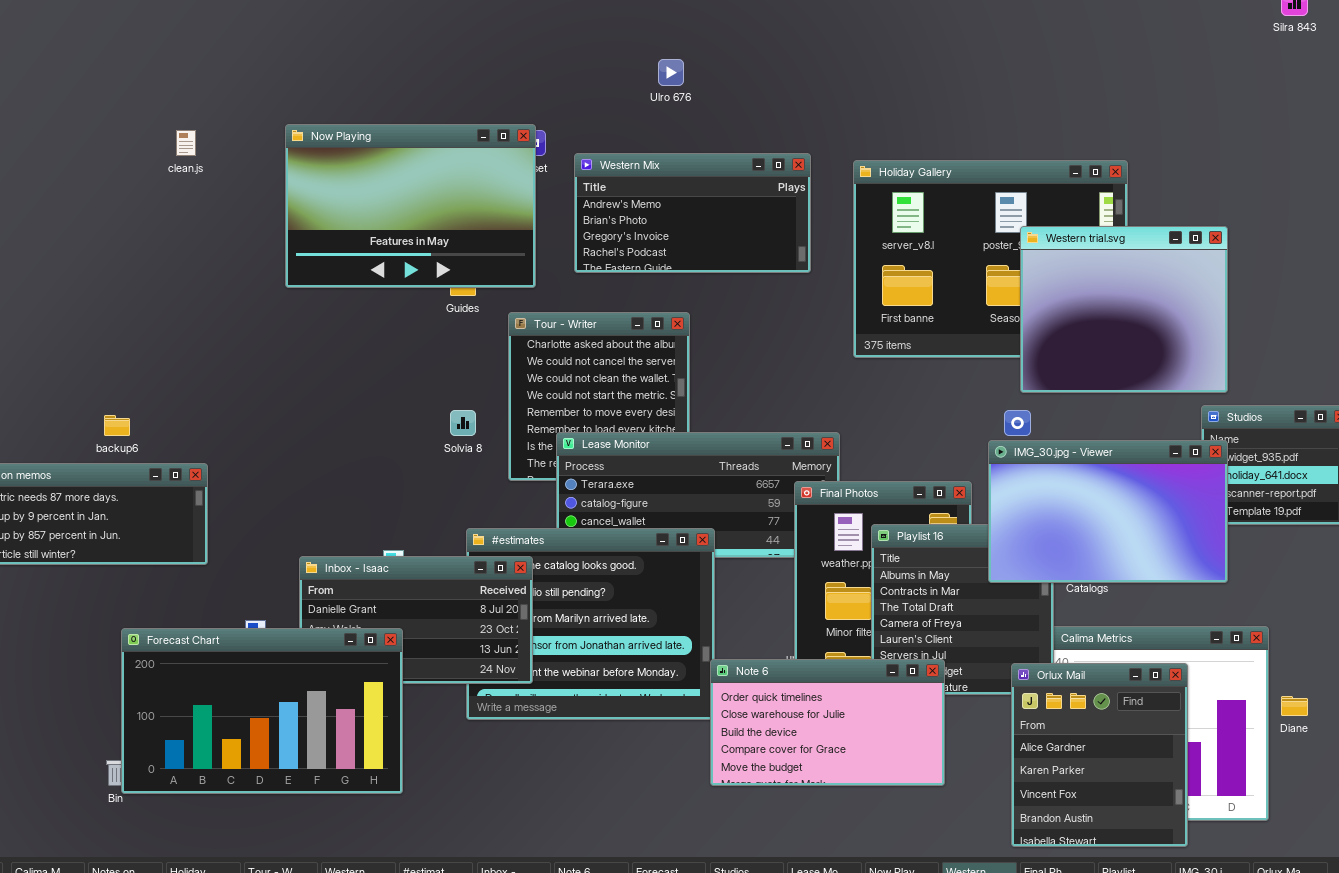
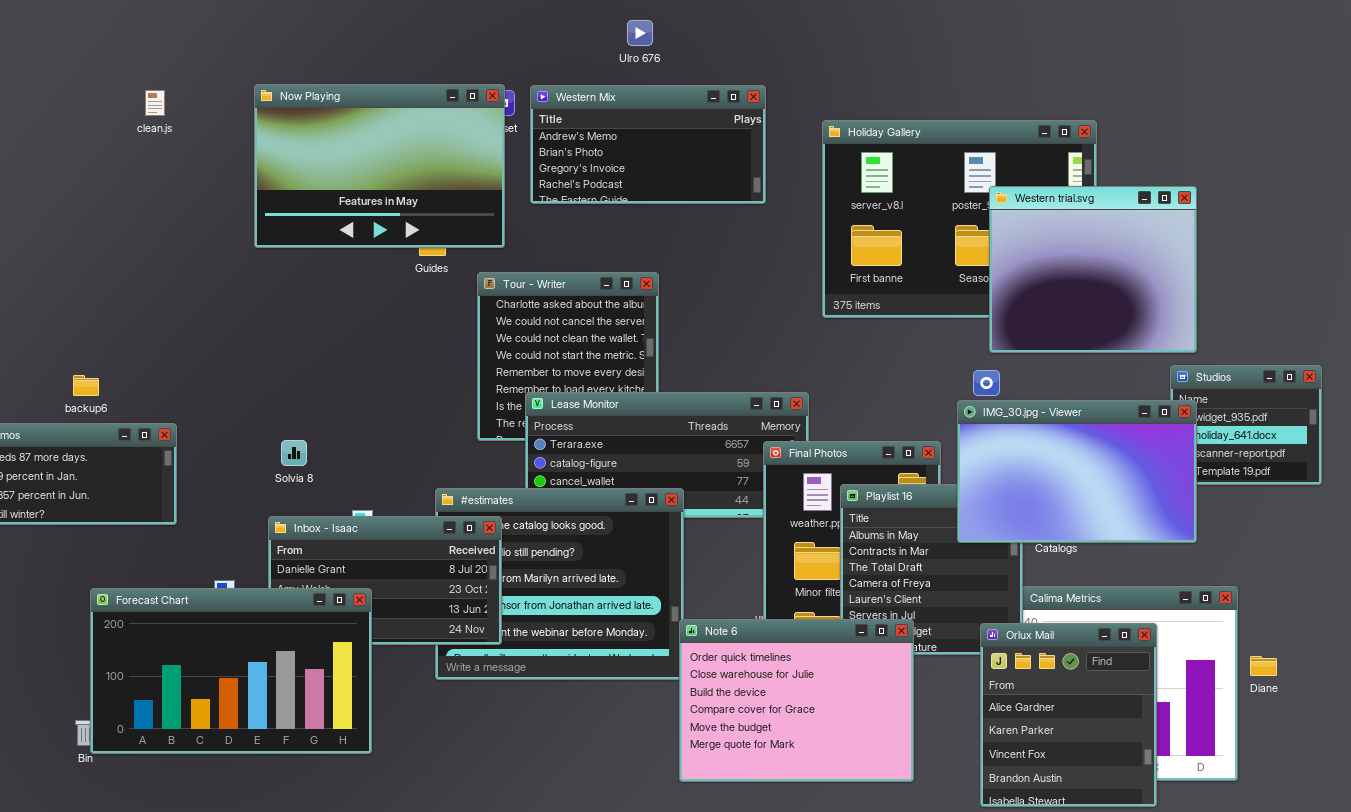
Western Mix: [574,153,811,273] -> [530,85,766,204], moved
Solvia 8: [450,410,476,436] -> [281,440,307,466], moved
Note 6: [710,659,945,786] -> [679,619,914,782], resized

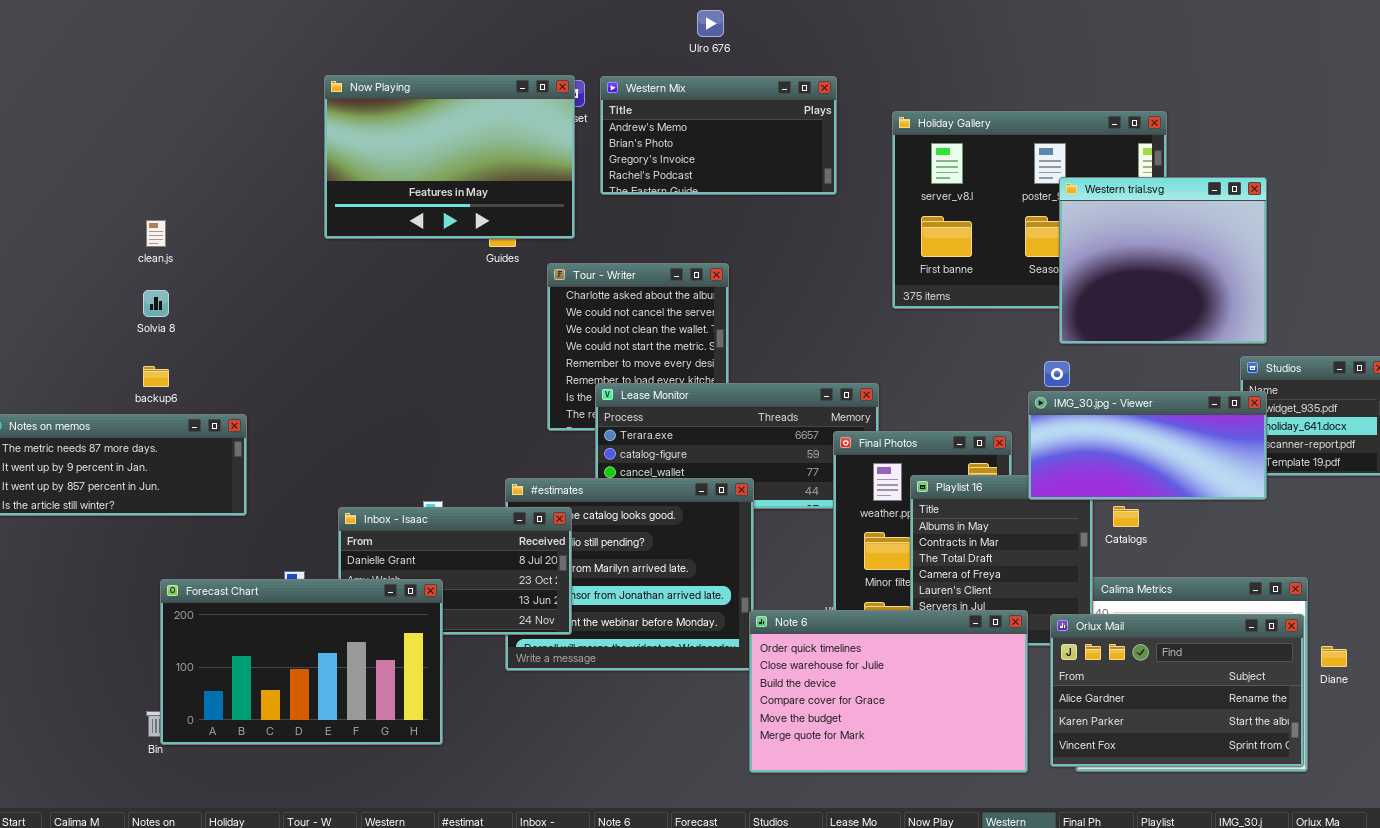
clean.js: [145,90,165,116] -> [146,220,166,247], moved
IMG_30.jpg - Viewer: [957,400,1197,543] -> [1028,391,1267,500], resized
Solvia 8: [281,440,307,466] -> [143,290,169,317], moved
Note 6: [679,619,914,782] -> [749,610,1028,773], resized
Orlux Mail: [980,623,1157,807] -> [1050,614,1304,767], resized

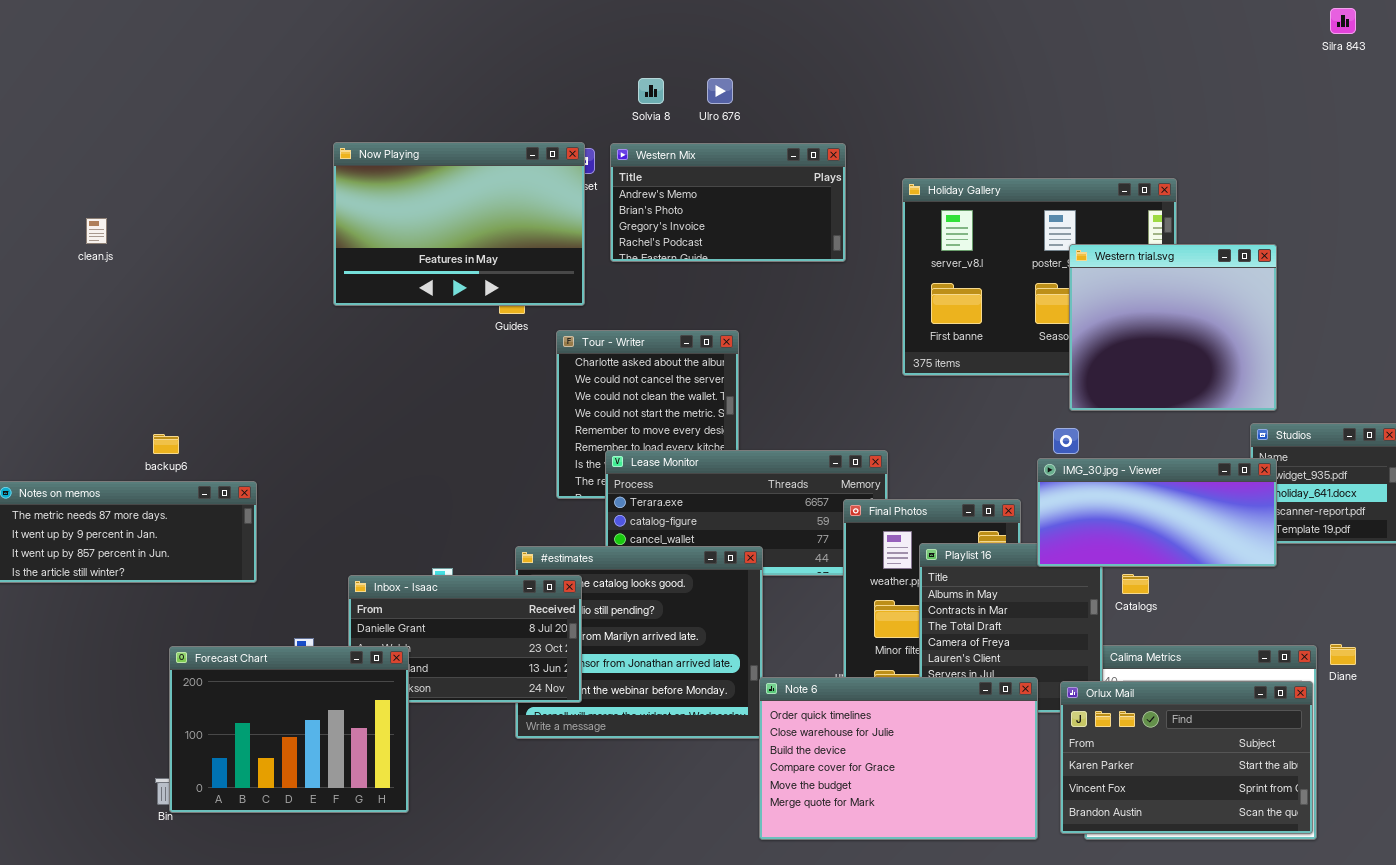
clean.js: [146,220,166,247] -> [86,218,107,244], moved
Solvia 8: [143,290,169,317] -> [638,78,664,104], moved
Forecast Chart: [160,579,443,745] -> [169,646,409,813], resized
Orlux Mail: [1050,614,1304,767] -> [1060,681,1313,834], scrolled down 1 row
Diane: [1321,646,1347,667] -> [1330,644,1356,665], moved

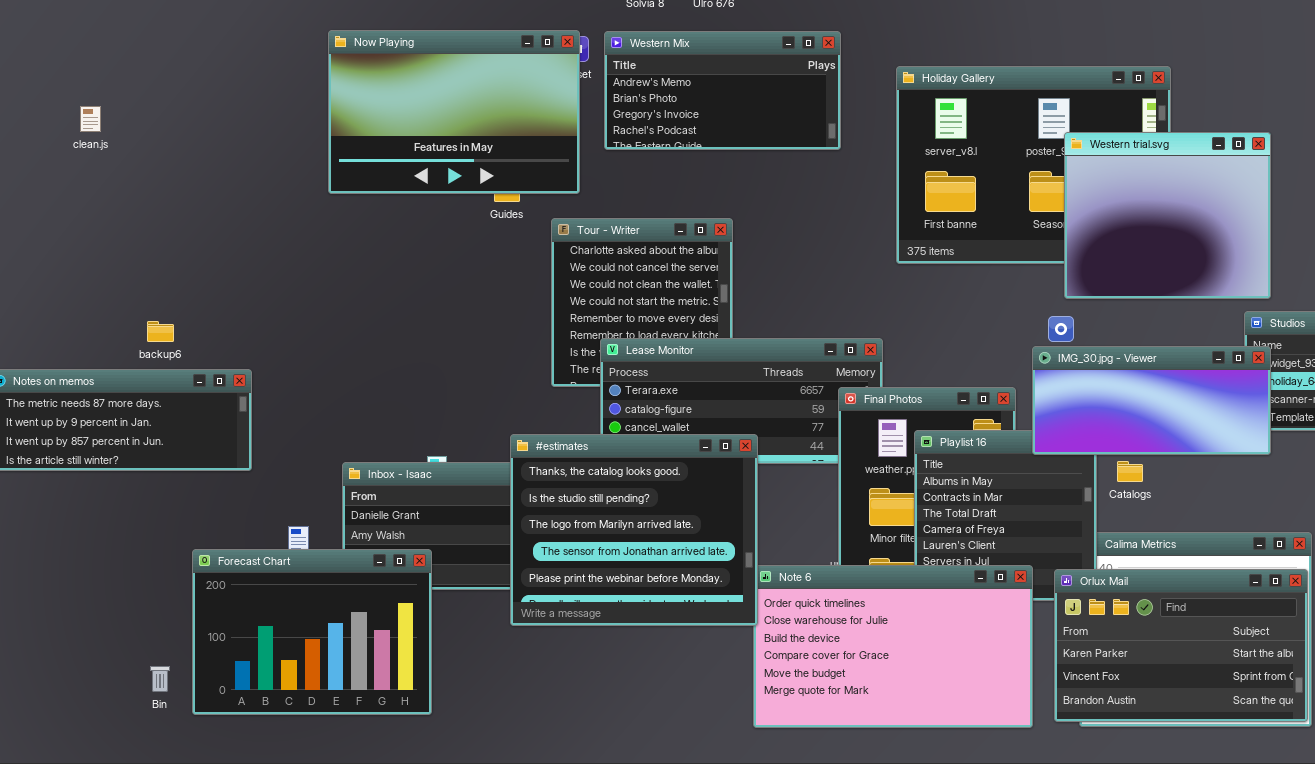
#estimates: [515,546,763,739] -> [510,434,758,626], raised
Forecast Chart: [169,646,409,813] -> [192,549,432,715], moved

